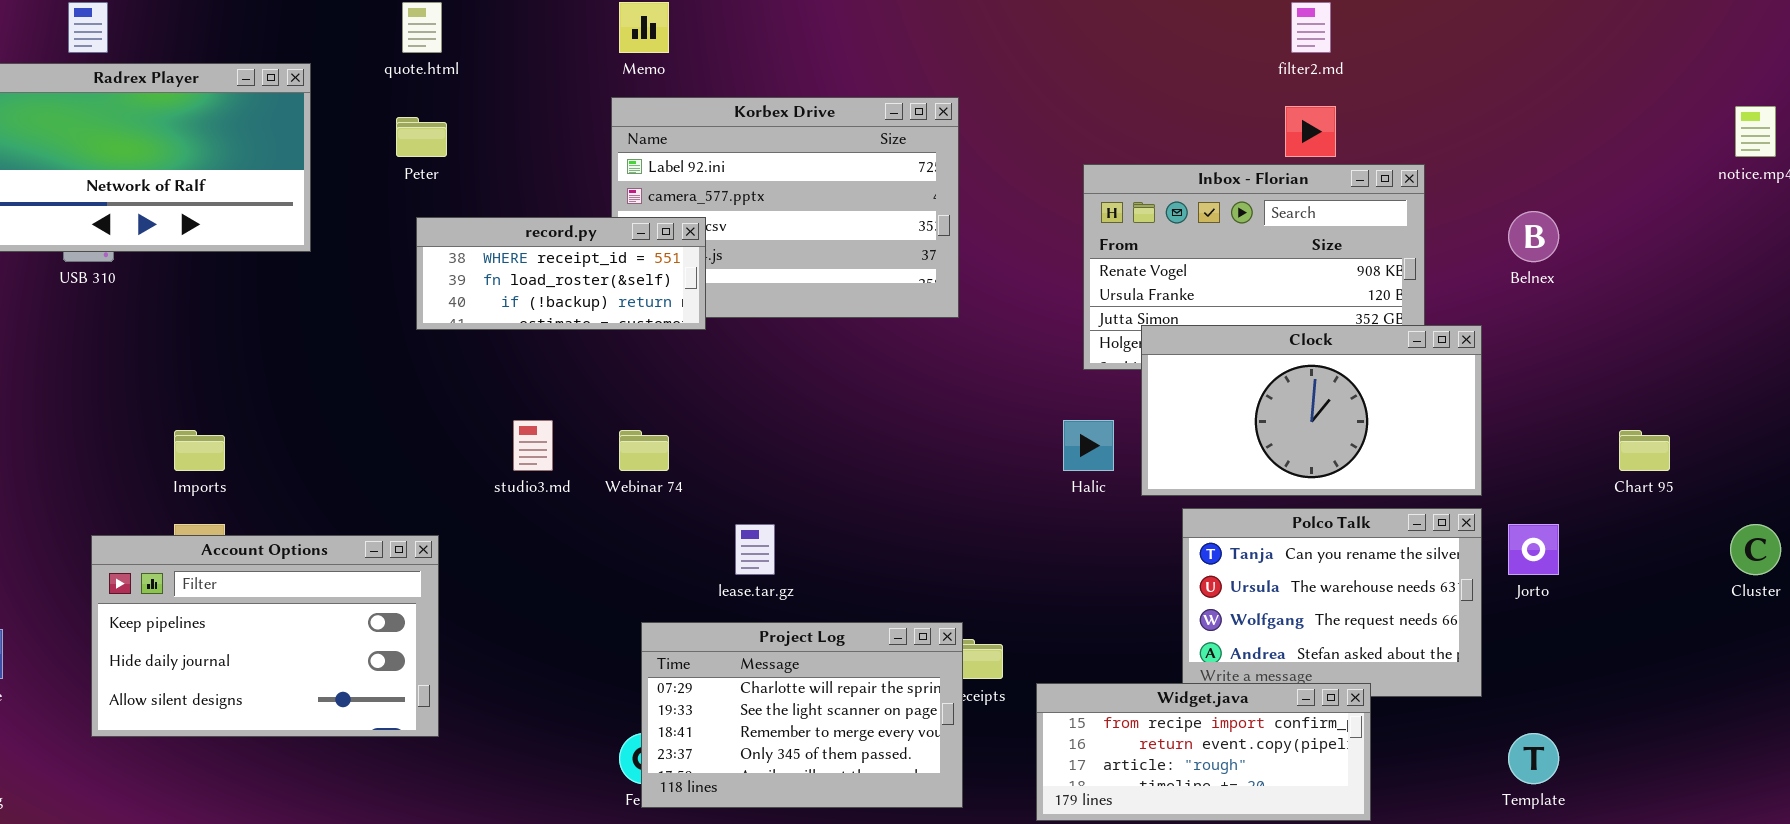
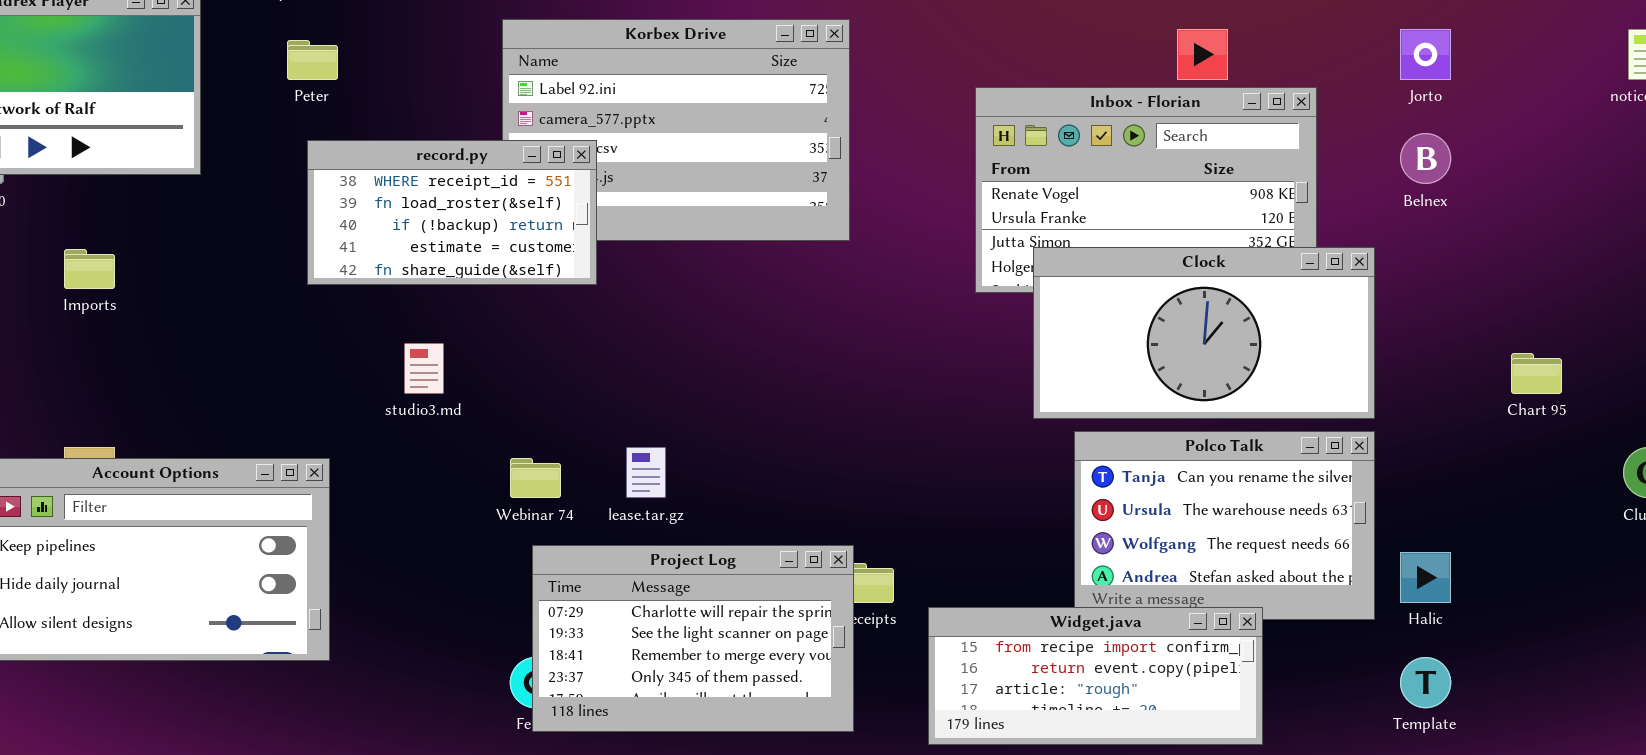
record.py: [416,217,706,330] -> [307,140,597,285], resized
Halic: [1063,420,1114,471] -> [1400,552,1451,603], moved
Imports: [174,430,225,471] -> [64,249,115,289], moved
Webinar 74: [619,430,669,471] -> [510,458,561,498], moved
Jorto: [1508,524,1559,575] -> [1400,29,1451,80], moved

